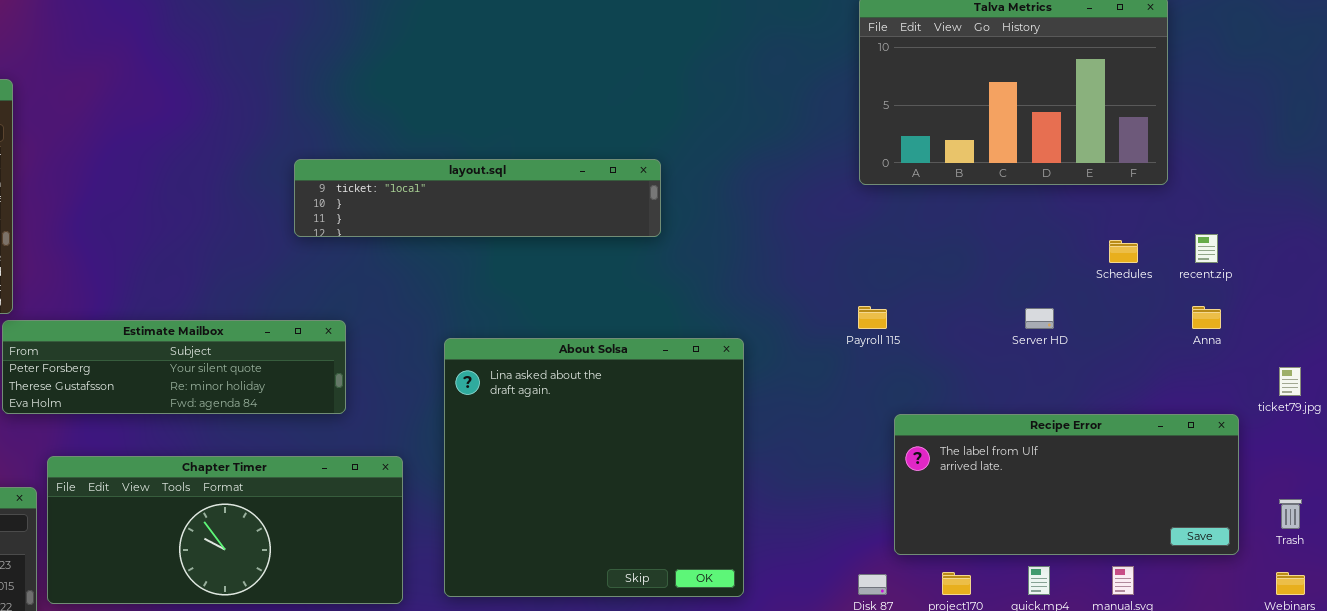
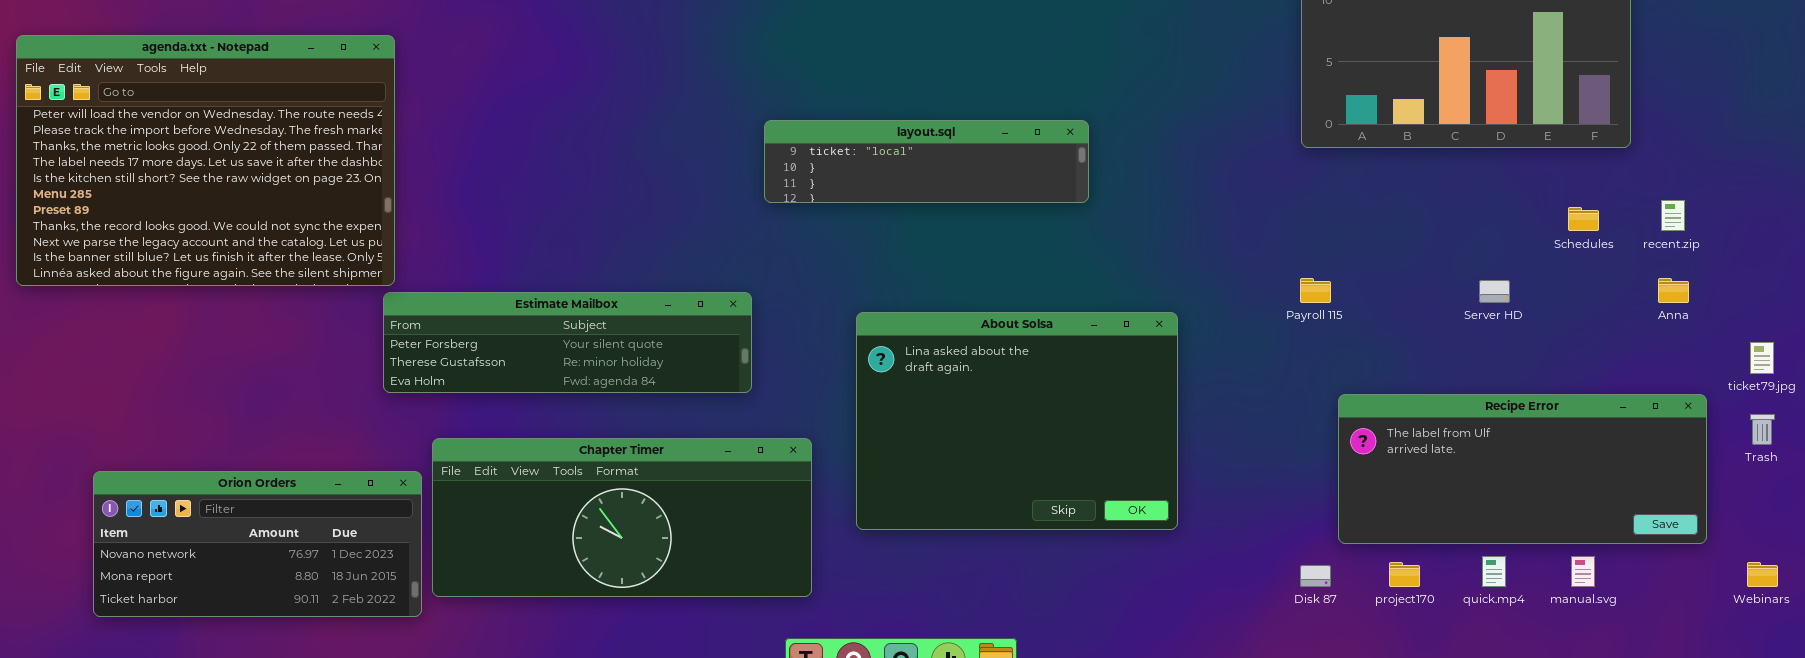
layout.sql: [294,159,661,237] -> [764,120,1089,203], resized
About Solsa: [444,338,744,597] -> [856,312,1178,530], resized
Trash: [1279,499,1302,529] -> [1750,414,1775,445], moved

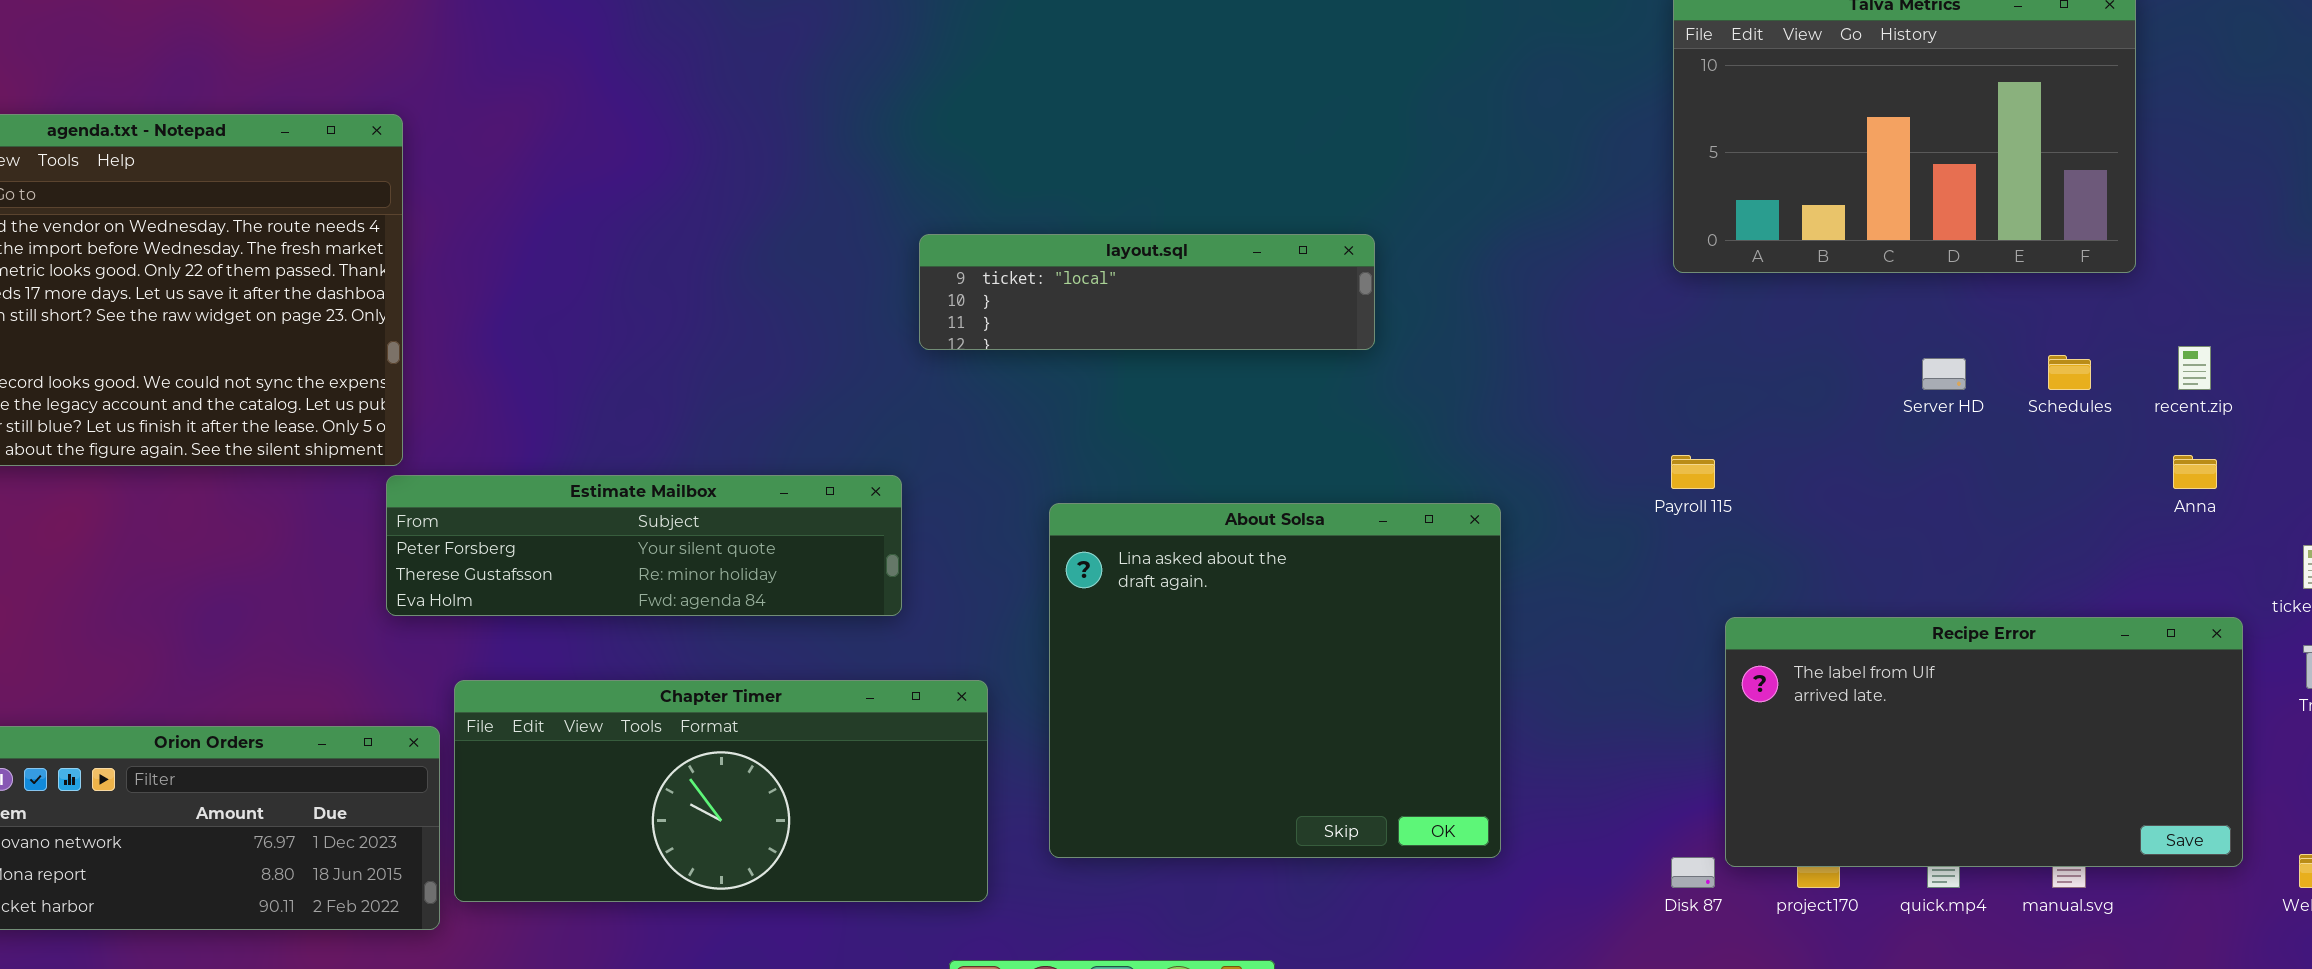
Server HD: [1479,280,1510,303] -> [1922,358,1966,390], moved
About Solsa: [856,312,1178,530] -> [1049,503,1501,858], resized
Recipe Error: [1338,394,1707,544] -> [1725,617,2243,867], resized

